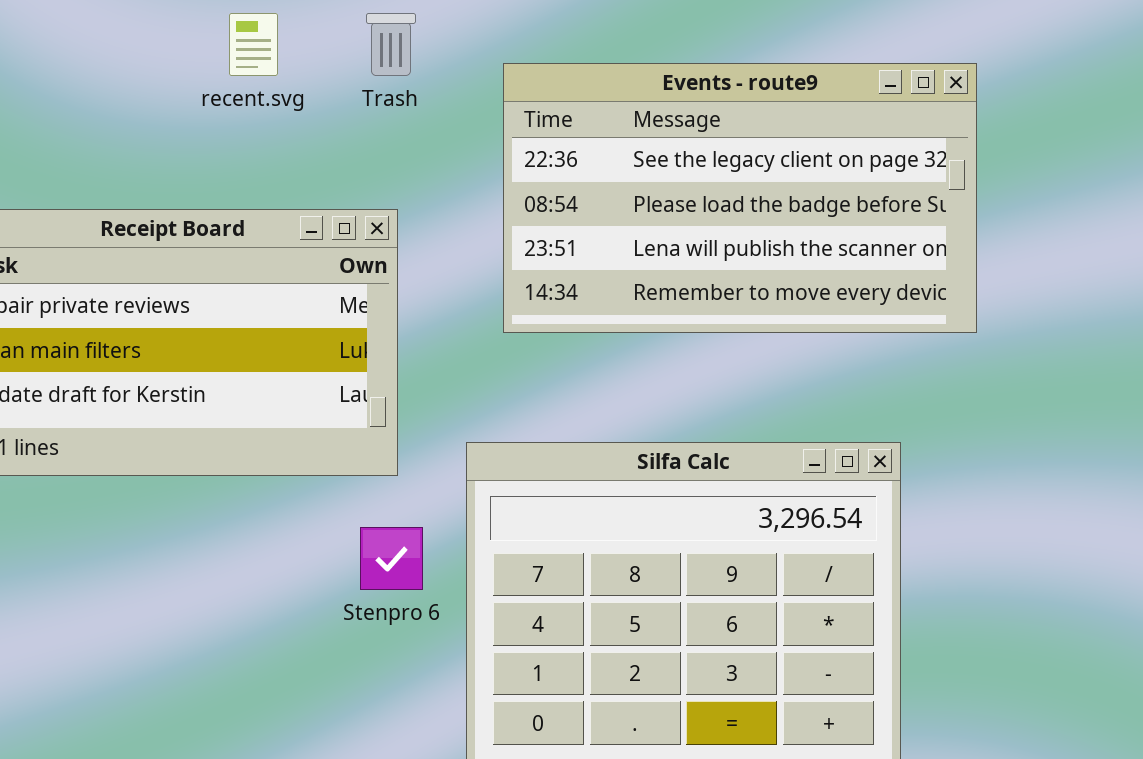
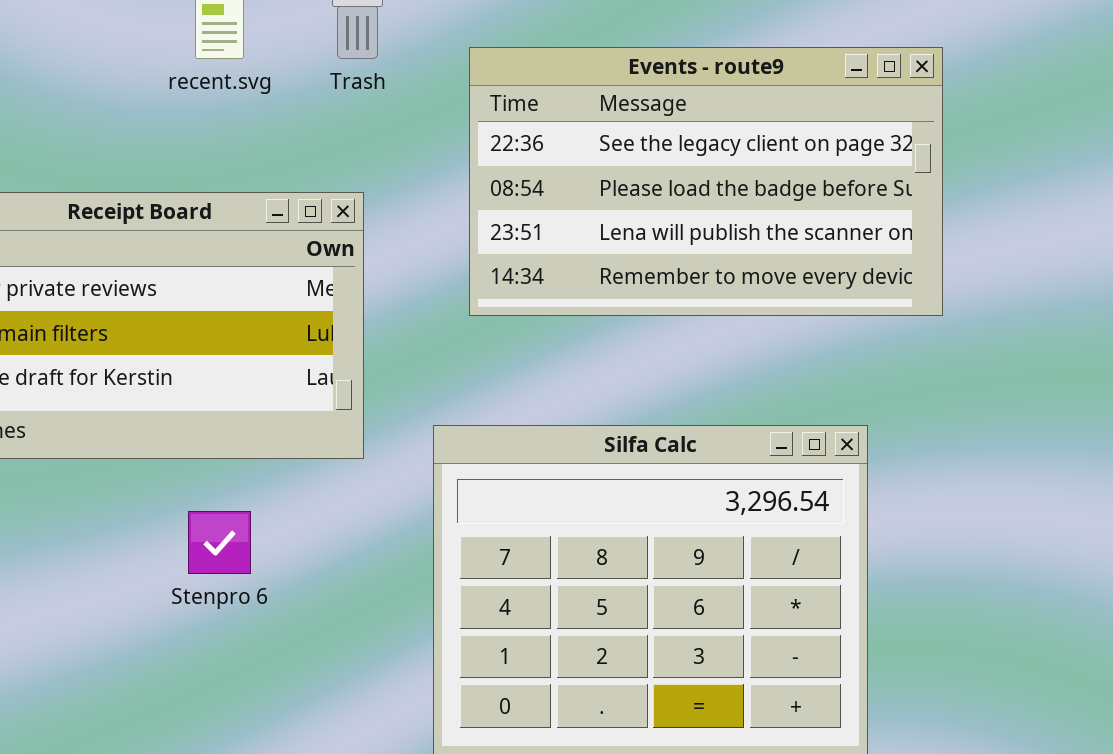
Stenpro 6: [360,527,423,590] -> [188,511,251,574], moved

